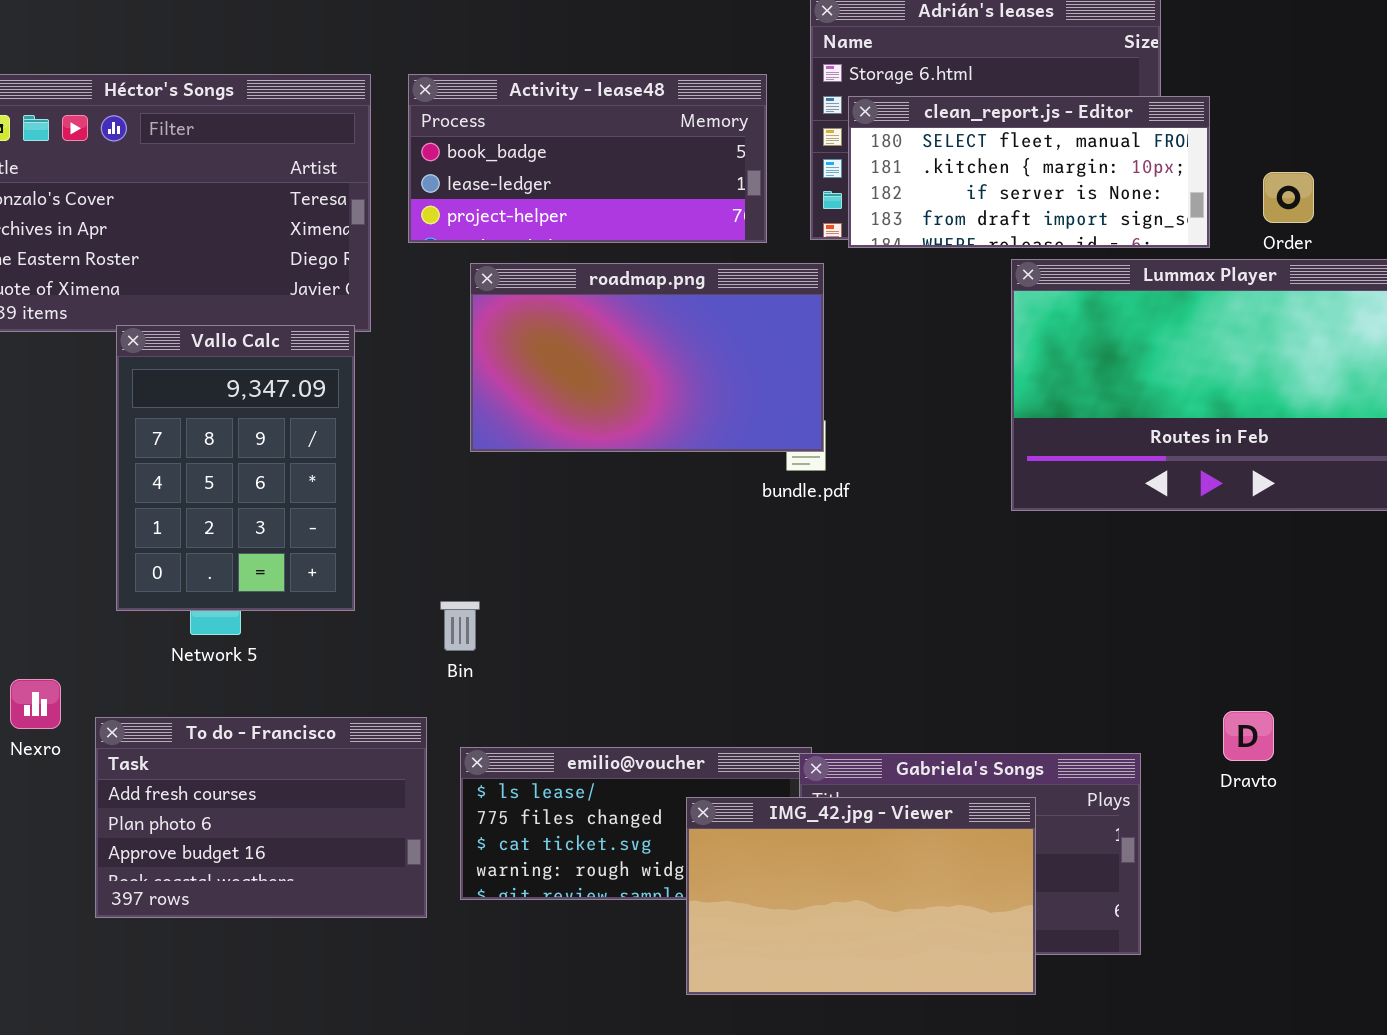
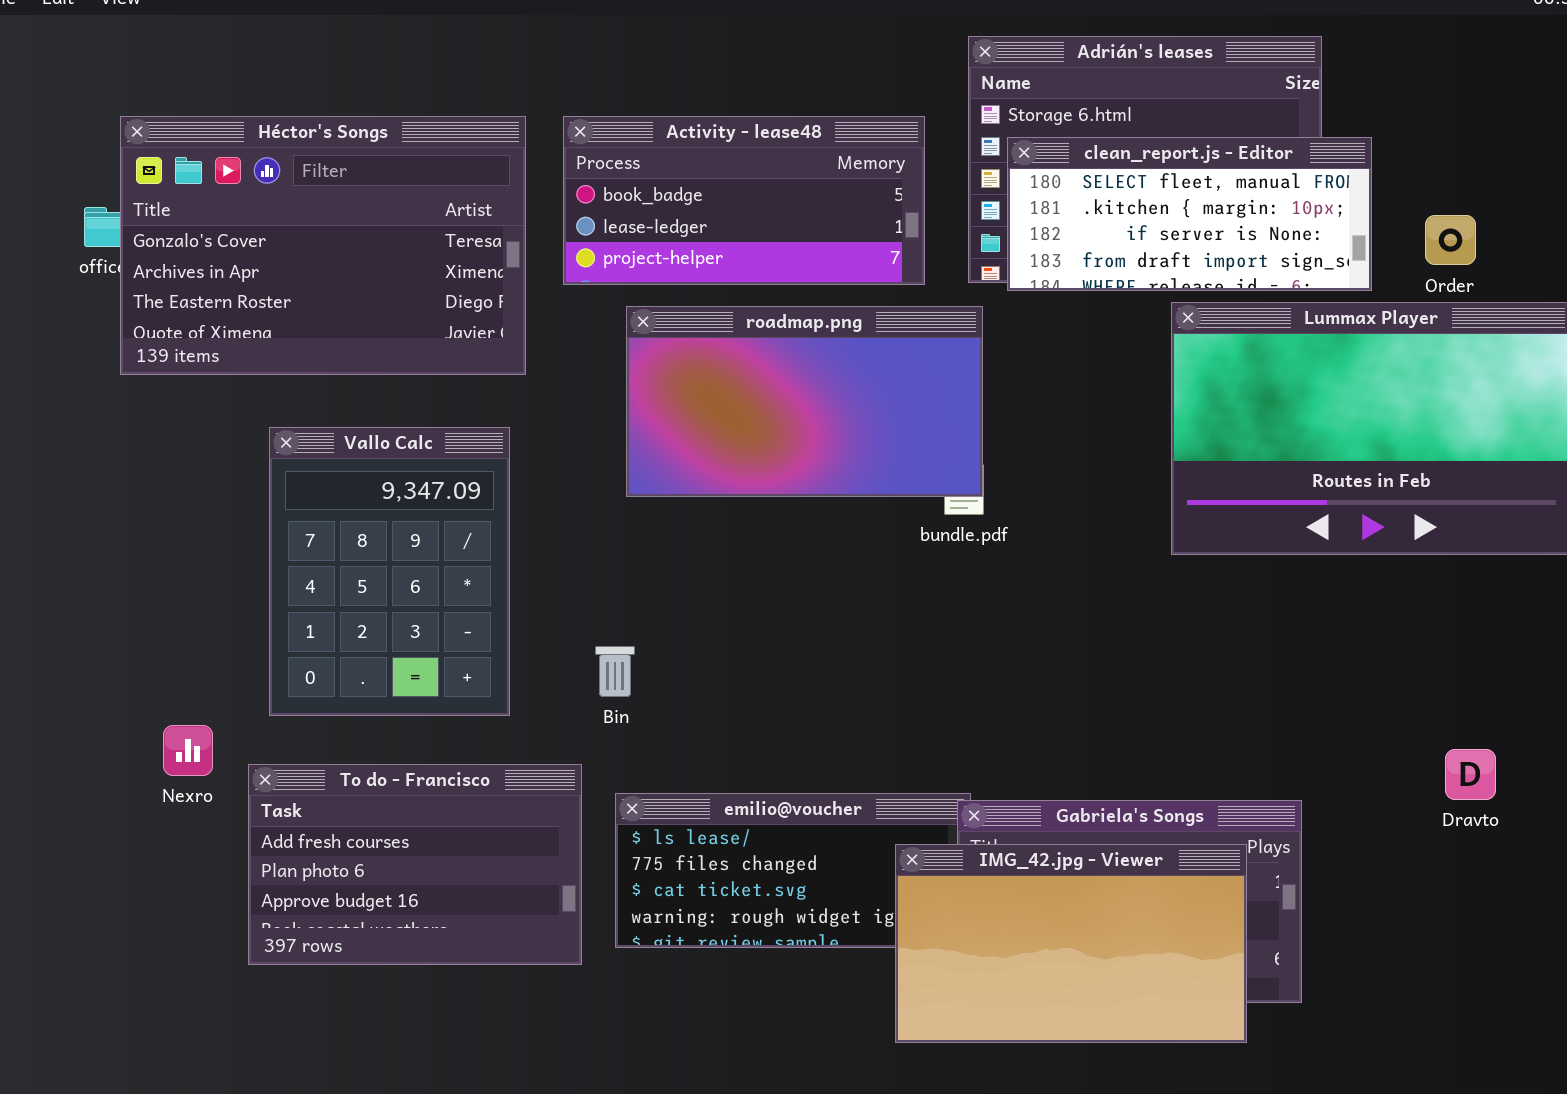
Vallo Calc: [116,325,355,611] -> [269,427,510,716], moved
Dravto: [1223,711,1274,761] -> [1445,749,1496,800], moved
IMG_42.jpg - Viewer: [686,797,1036,995] -> [895,844,1247,1043], moved

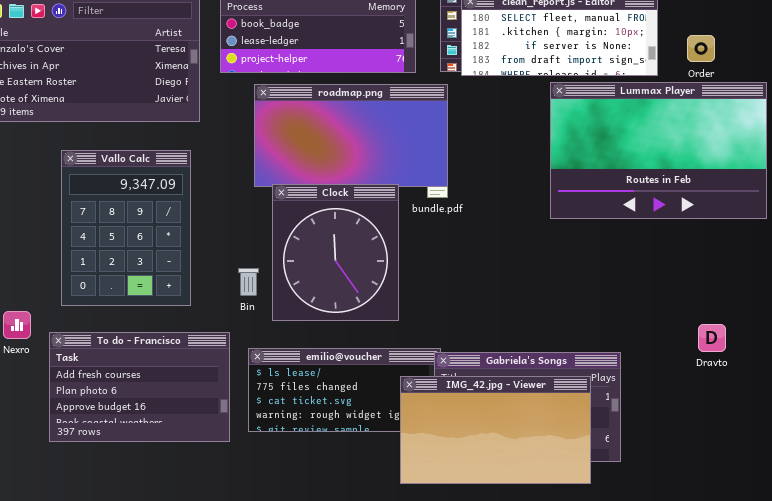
Clock: none -> [272,184,399,321], opened

